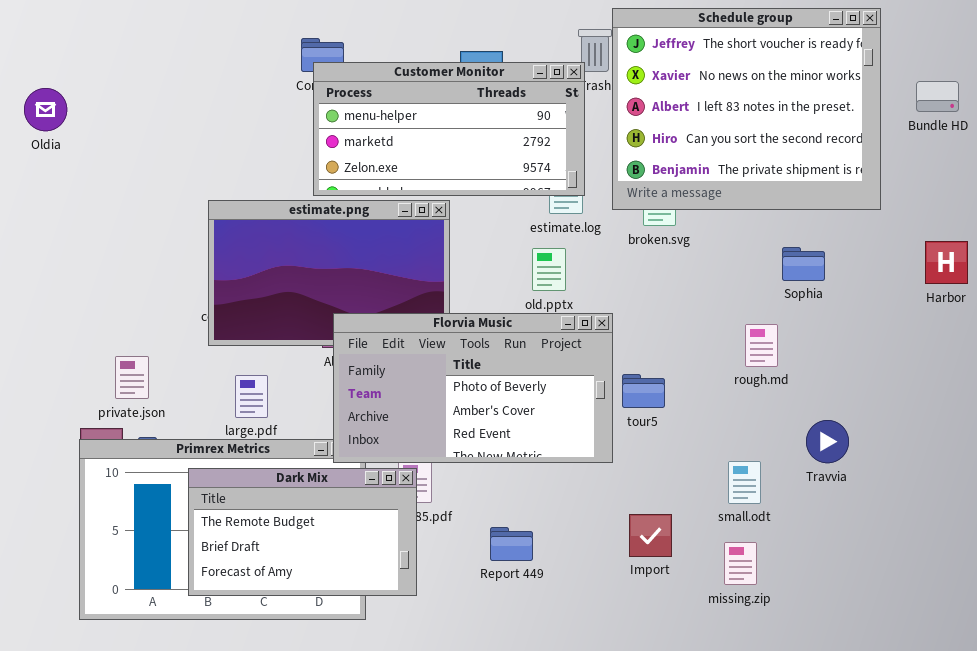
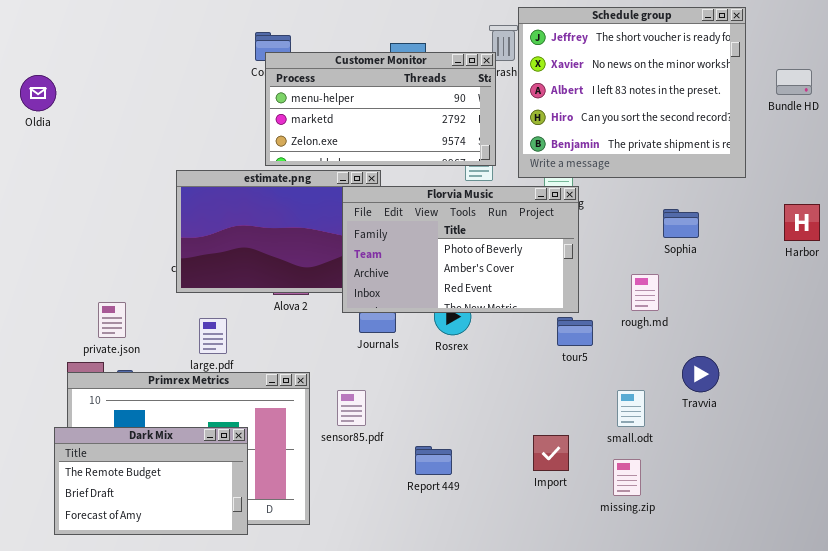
Florvia Music: [333,313,613,463] -> [342,186,579,313], moved
tour5: [622,374,665,408] -> [557,317,593,346], moved
Dark Mix: [188,468,417,596] -> [54,427,248,535], moved

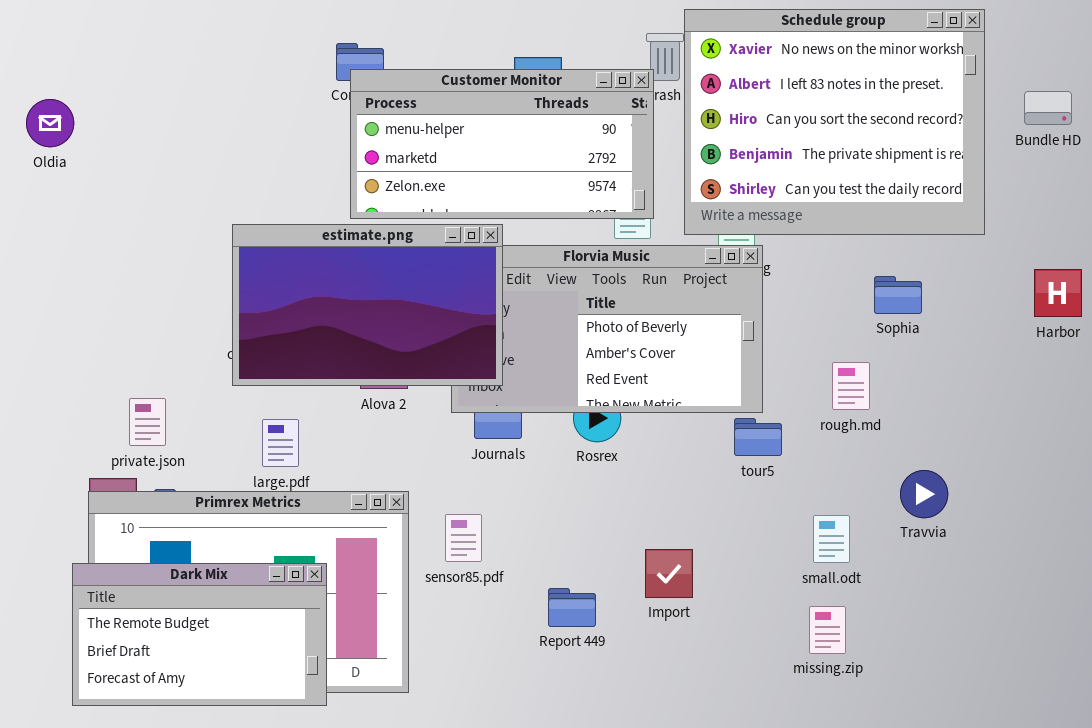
Schedule group: [518,7,746,178] -> [684,9,985,235], scrolled down 1 row
estimate.png: [176,170,381,293] -> [232,224,503,386], raised
Import: [533,435,569,471] -> [645,549,693,598], moved

